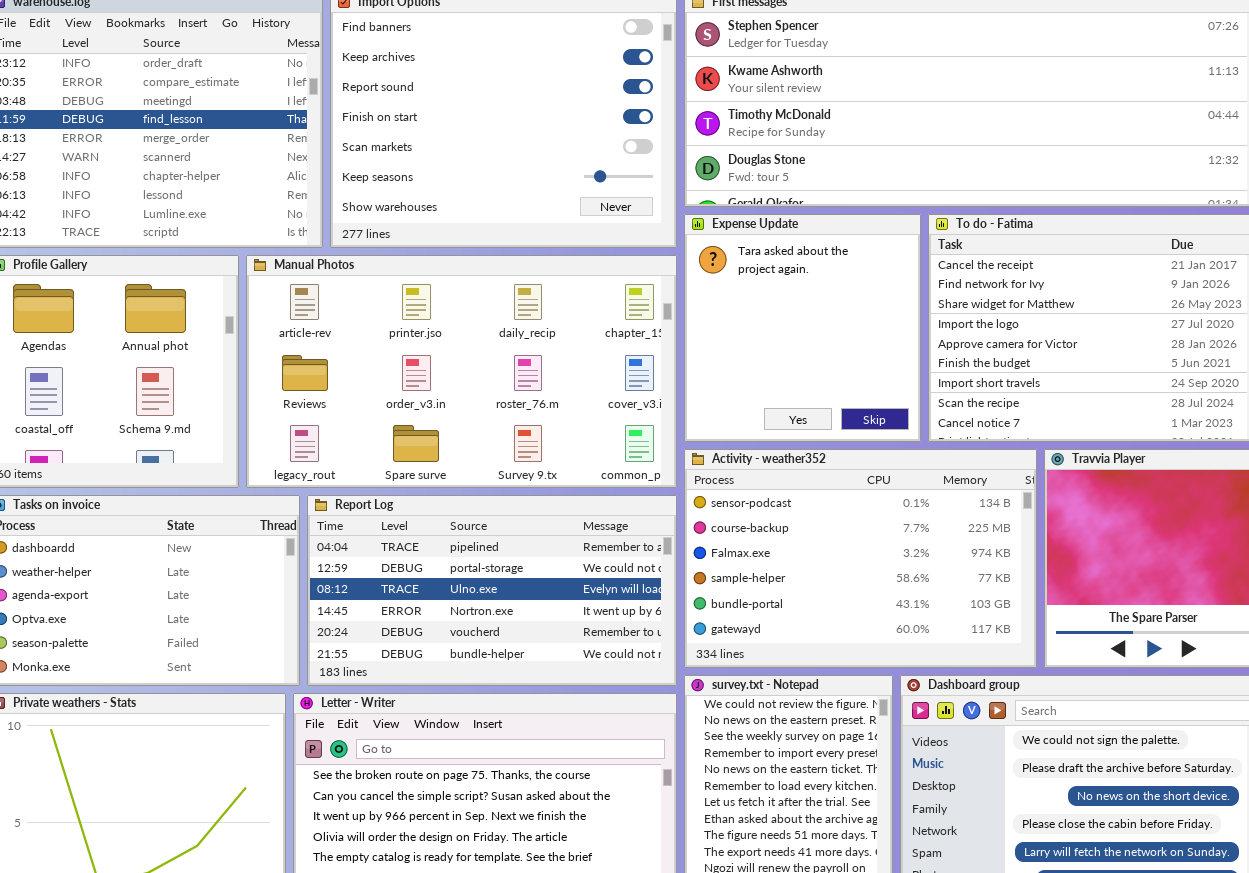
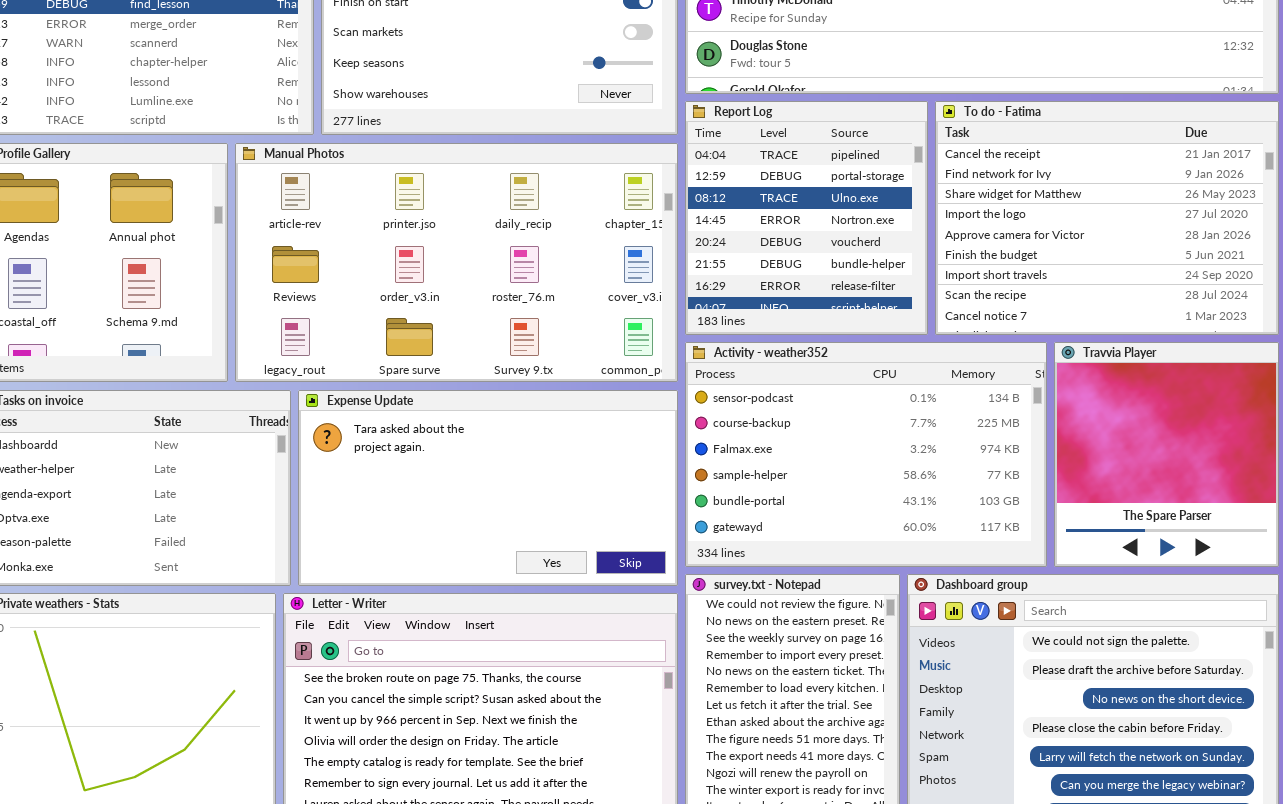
Expense Update: [684,214,921,442] -> [298,390,678,586], moved, resized
Report Log: [307,495,677,686] -> [685,101,928,335], moved, resized

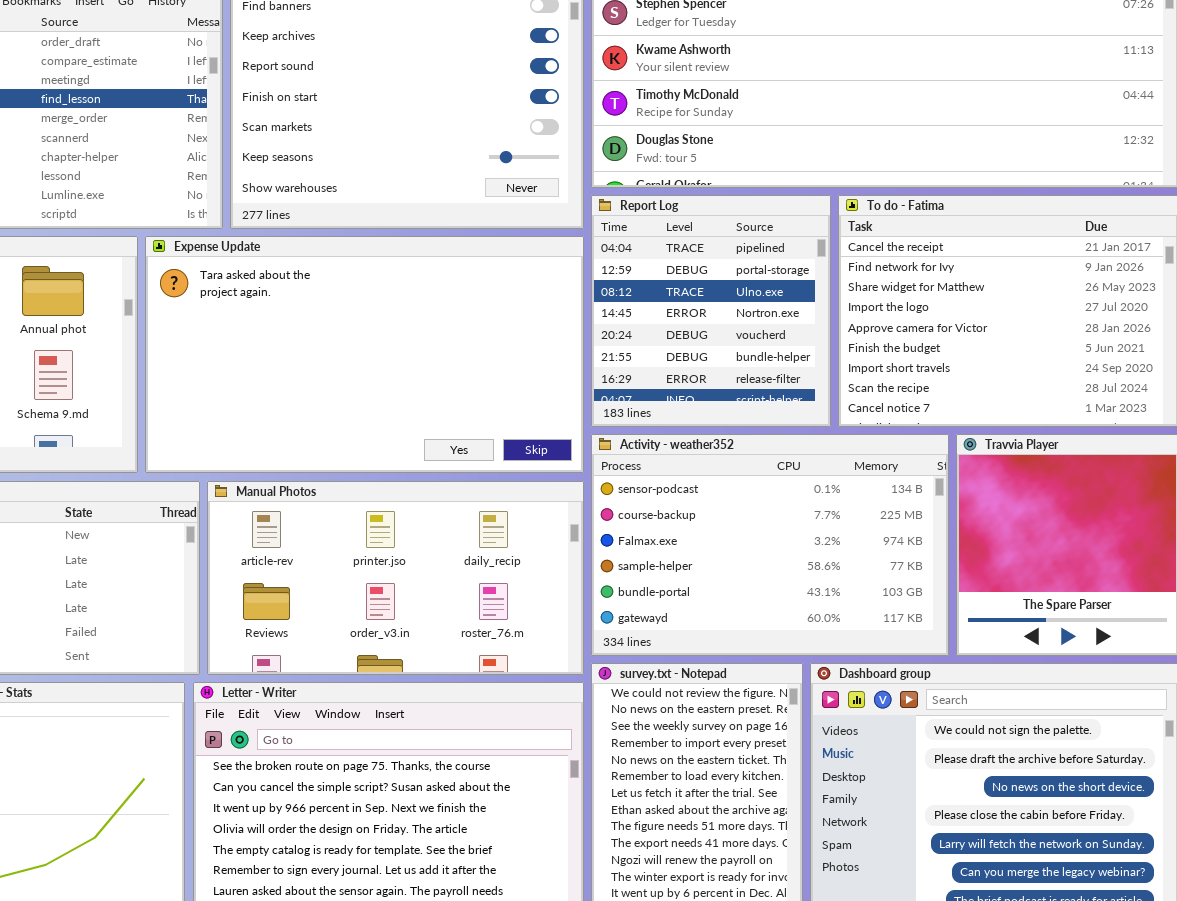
Manual Photos: [235,143,678,382] -> [207,481,584,675], moved, resized
Expense Update: [298,390,678,586] -> [145,236,584,473], moved, resized

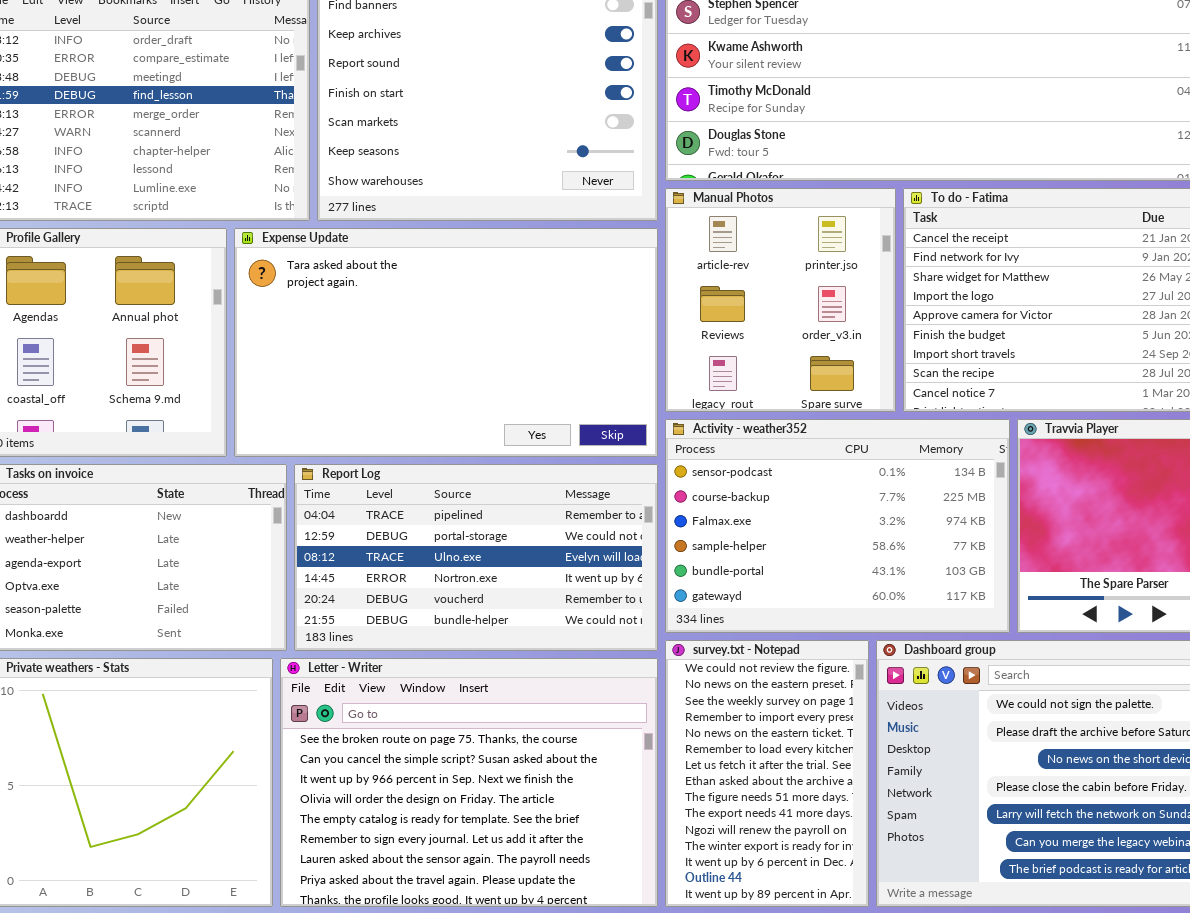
Report Log: [591,195,831,427] -> [294,464,658,651], moved, resized
Manual Photos: [207,481,584,675] -> [665,188,896,412], moved, resized

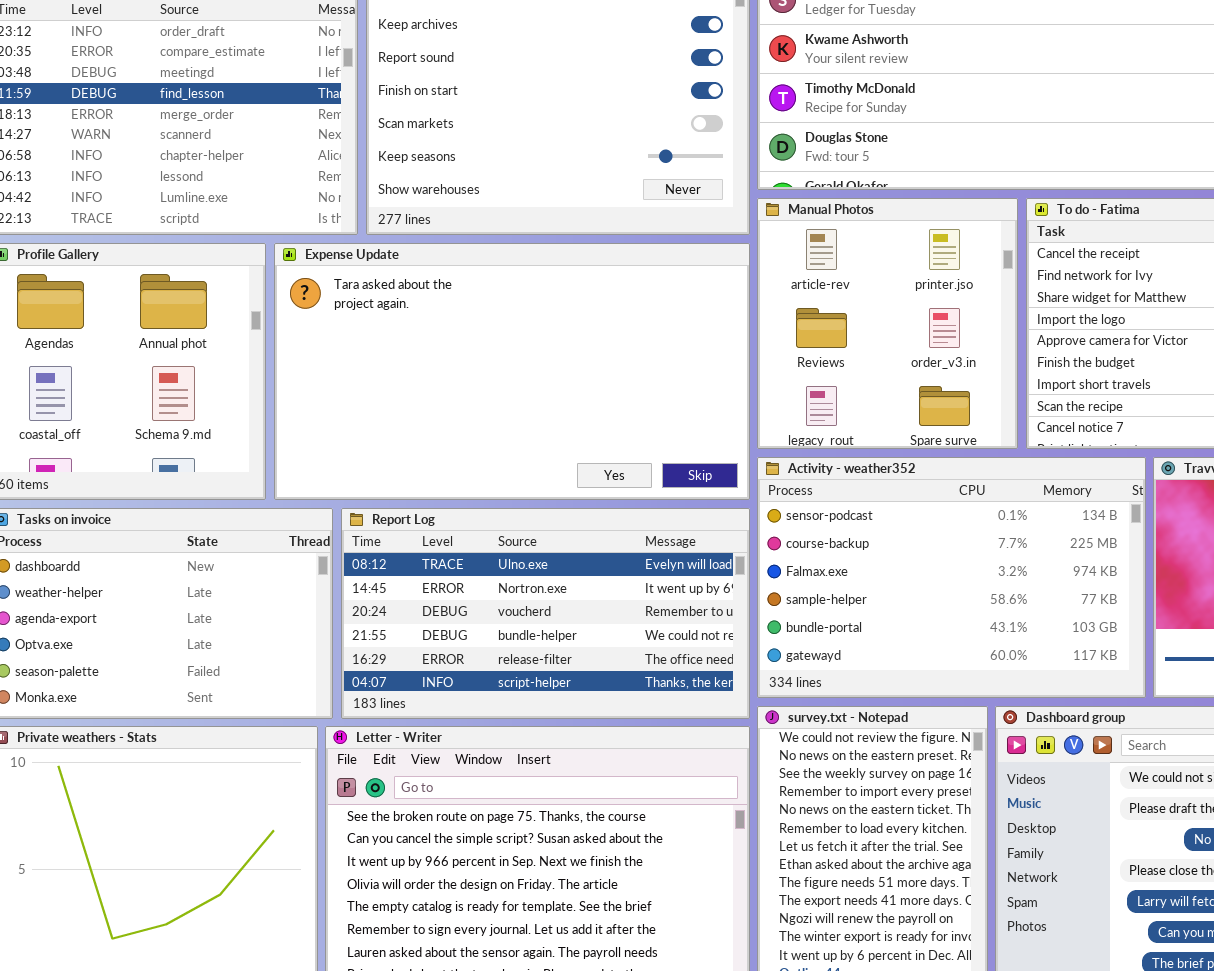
Report Log: [294,464,658,651] -> [341,508,750,719], scrolled down 2 rows

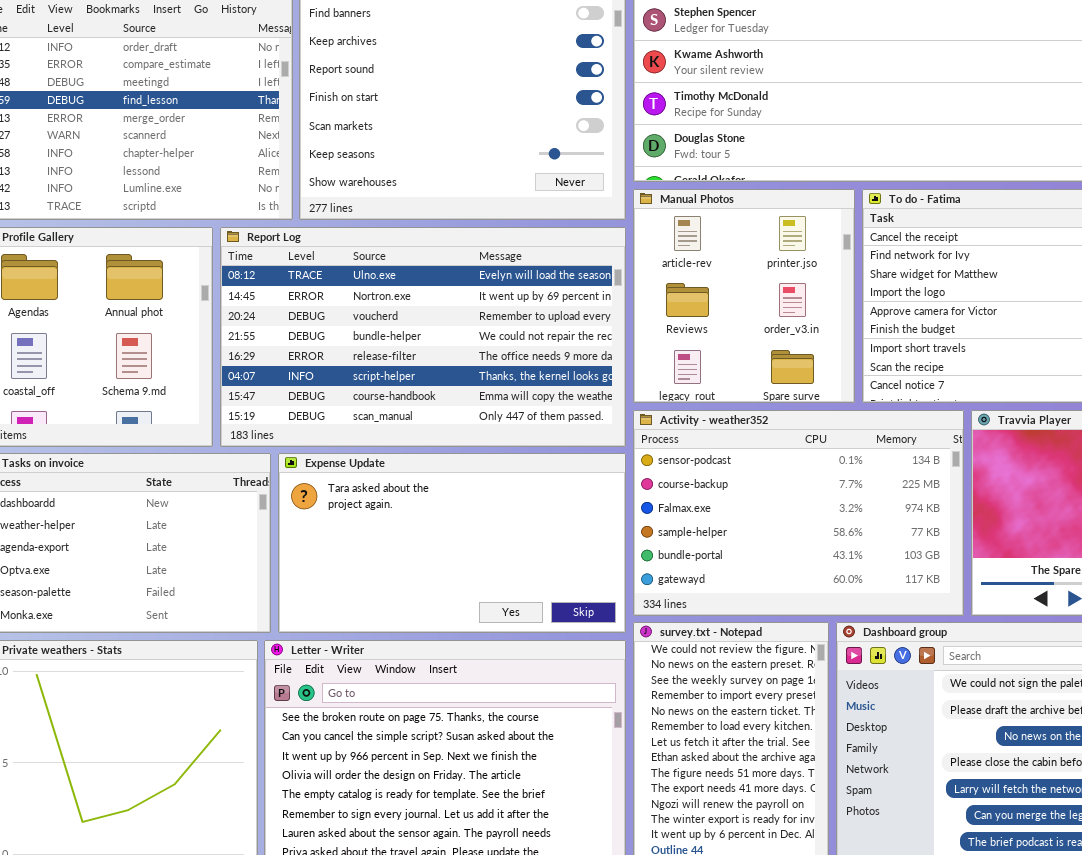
Expense Update: [274,243,750,500] -> [278,453,626,633], moved, resized
Report Log: [341,508,750,719] -> [220,227,626,447], moved, resized

